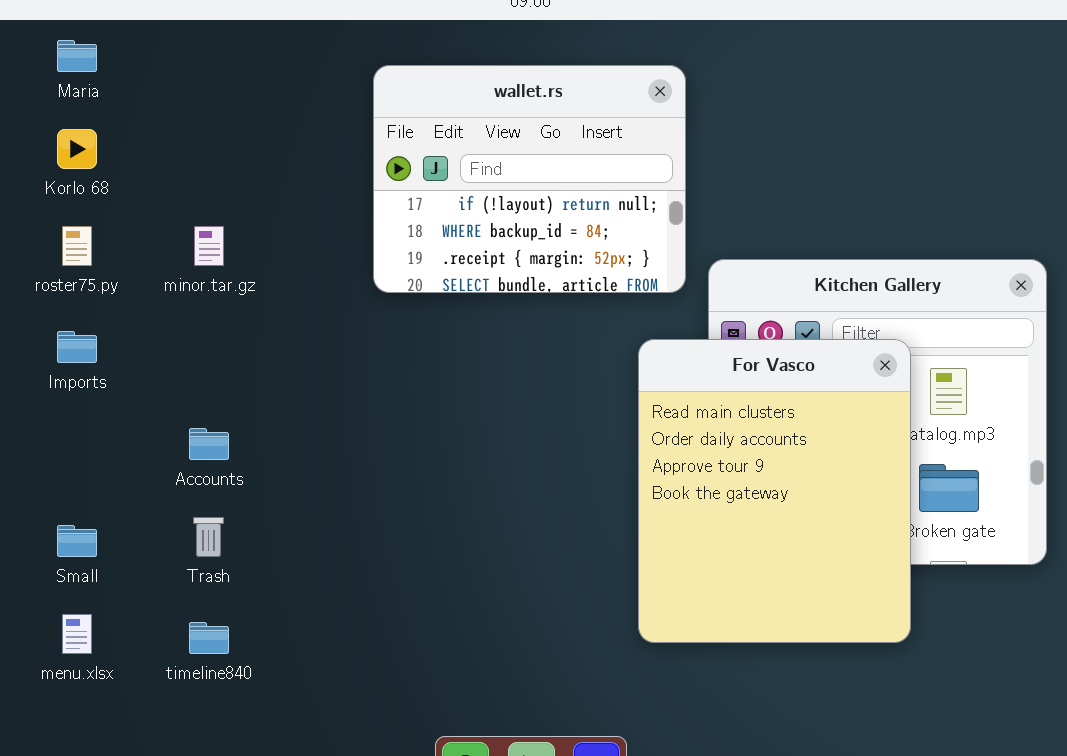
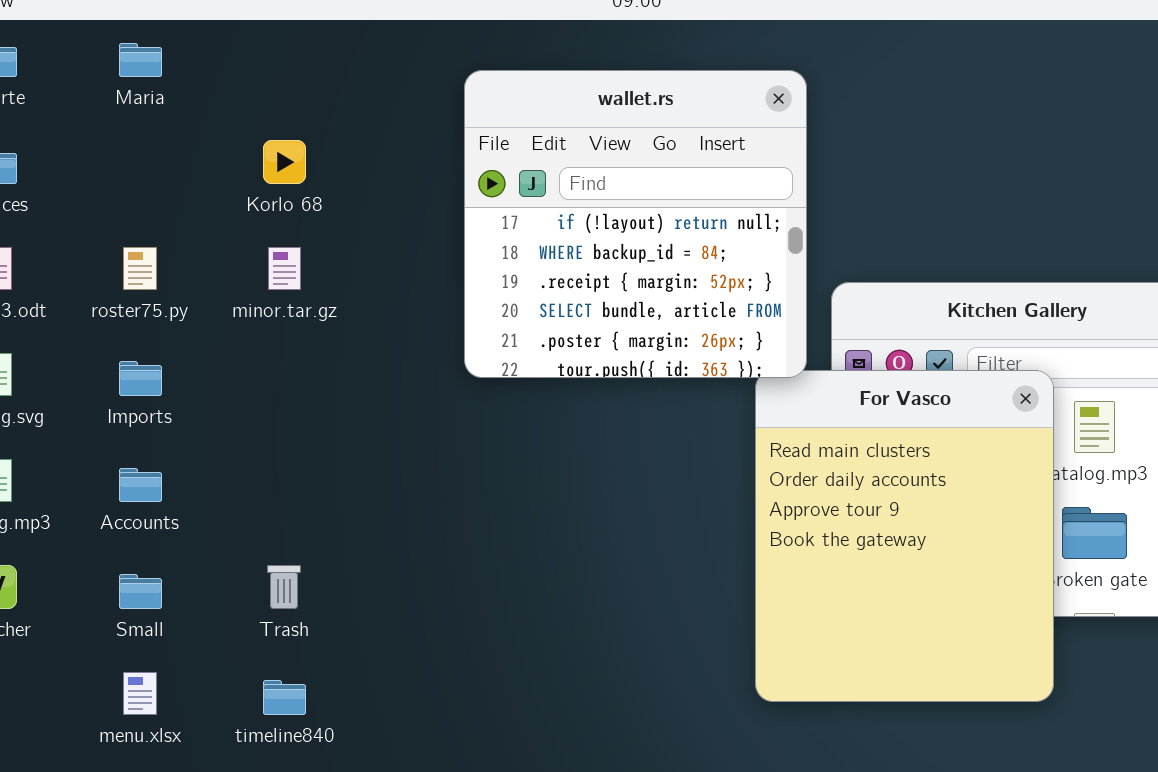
wallet.rs: [373,65,686,293] -> [464,70,807,378], resized
Korlo 68: [57,129,97,169] -> [263,140,306,184], moved
Accounts: [189,428,229,460] -> [119,468,162,502], moved

